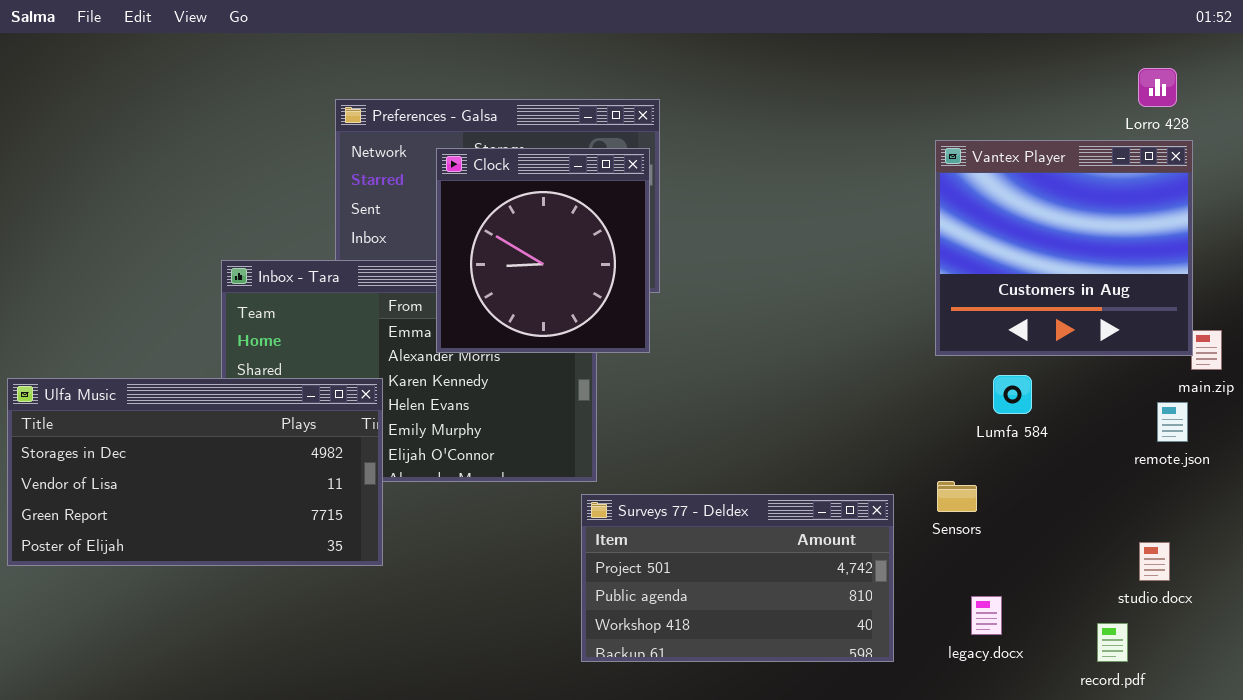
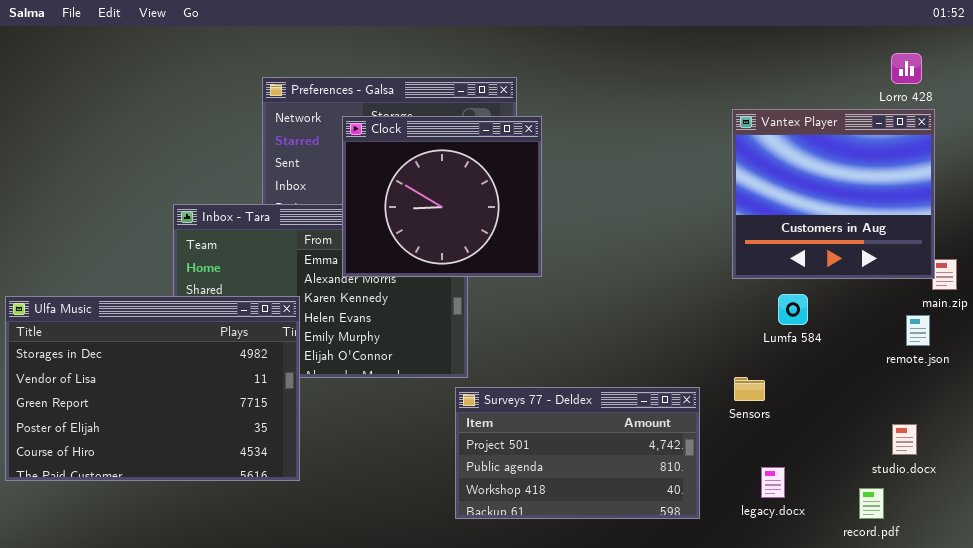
Clock: [436,148,650,353] -> [342,116,542,277], resized
Ulfa Music: [7,378,383,566] -> [5,296,300,481], resized

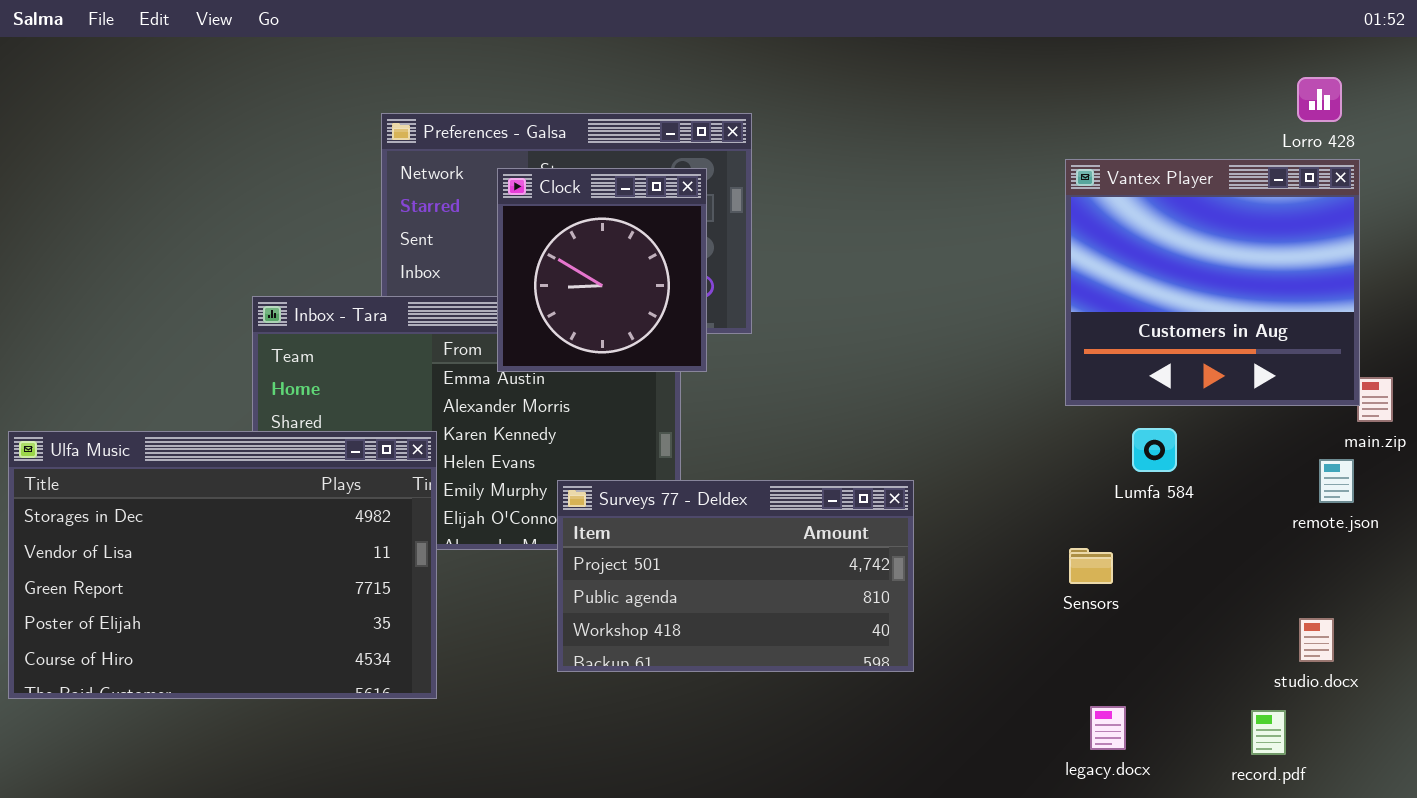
Clock: [342,116,542,277] -> [497,168,707,372], resized
Surveys 77 - Deldex: [455,387,700,519] -> [557,480,914,672], moved
legacy.docx: [761,467,785,498] -> [1090,706,1126,750], moved

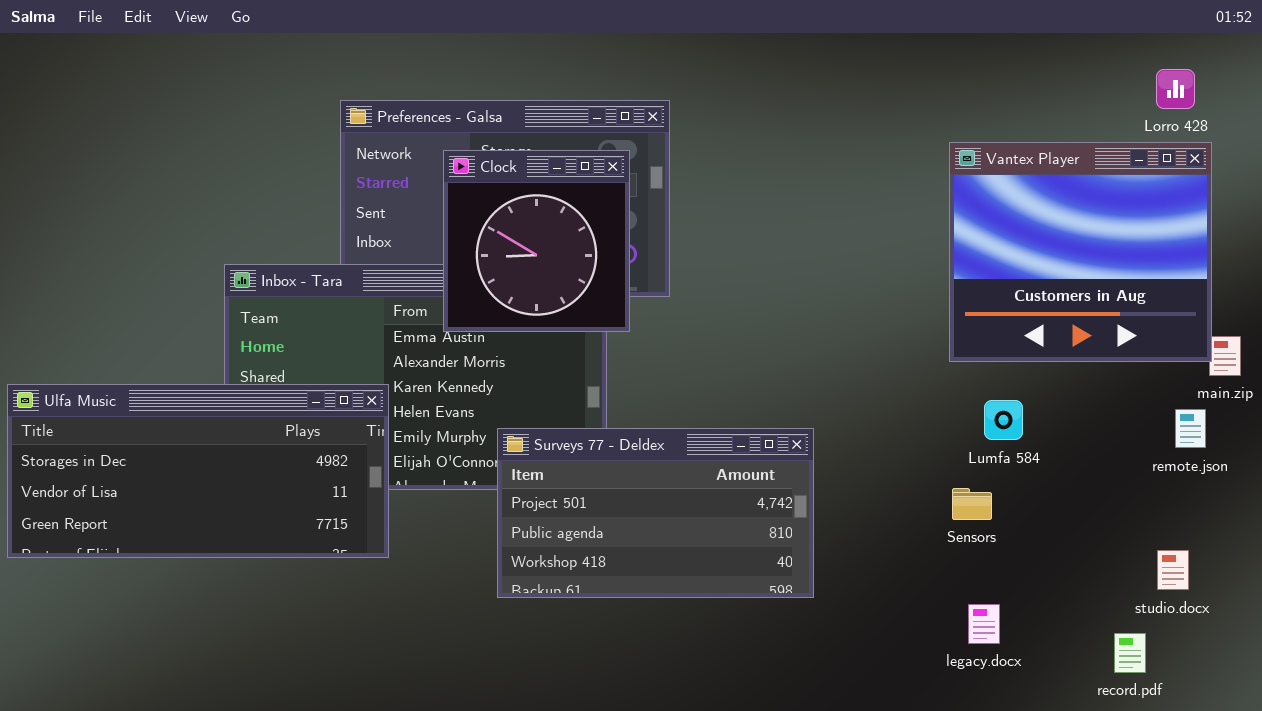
Lumfa 584: [1132,428,1177,472] -> [984,400,1023,440], moved
Ulfa Music: [8,431,437,699] -> [7,384,389,558], resized
legacy.docx: [1090,706,1126,750] -> [968,604,1000,644], moved

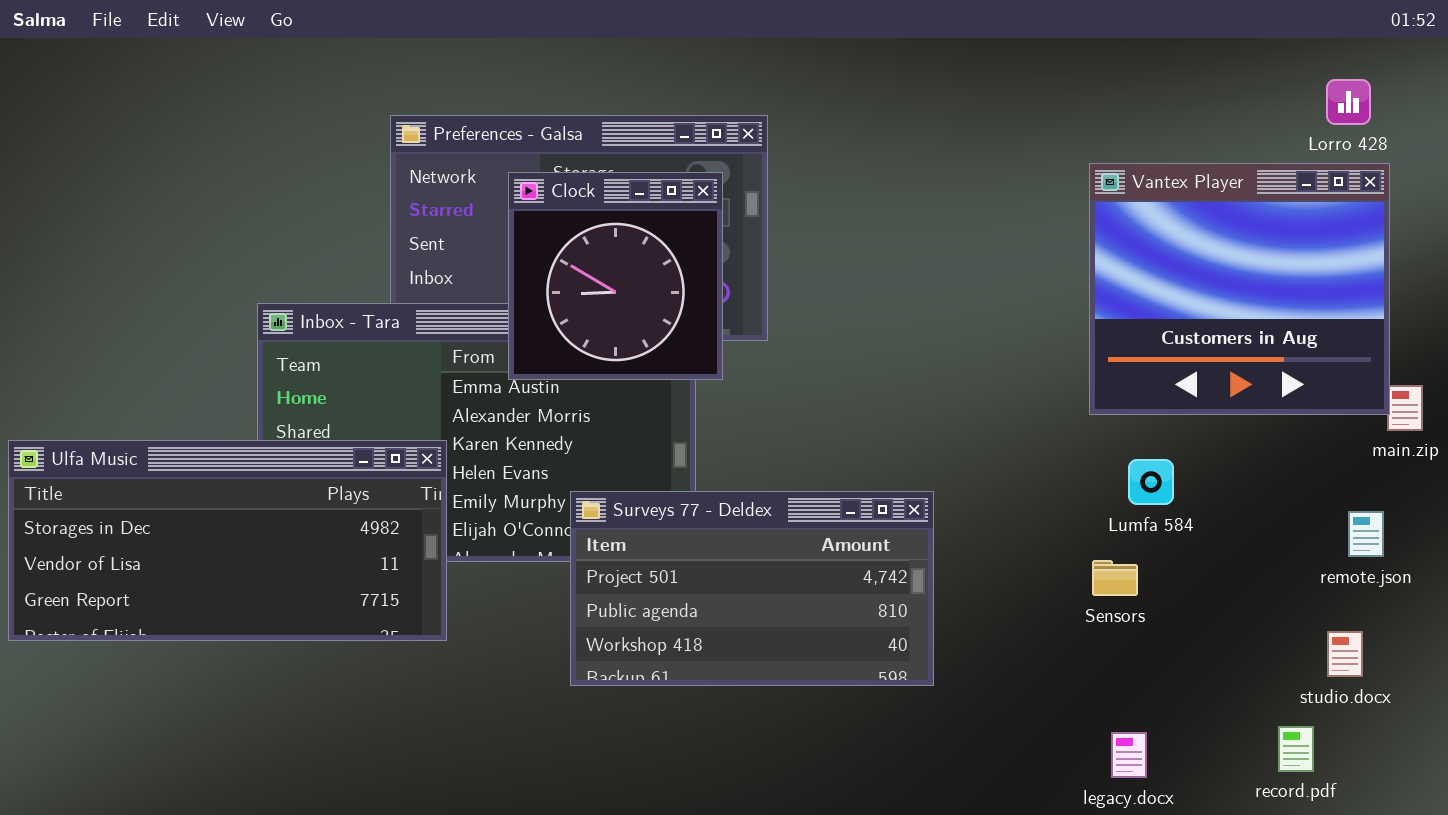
remote.json: [1175,409,1206,448] -> [1348,511,1384,557], moved
legacy.docx: [968,604,1000,644] -> [1111,732,1147,778], moved

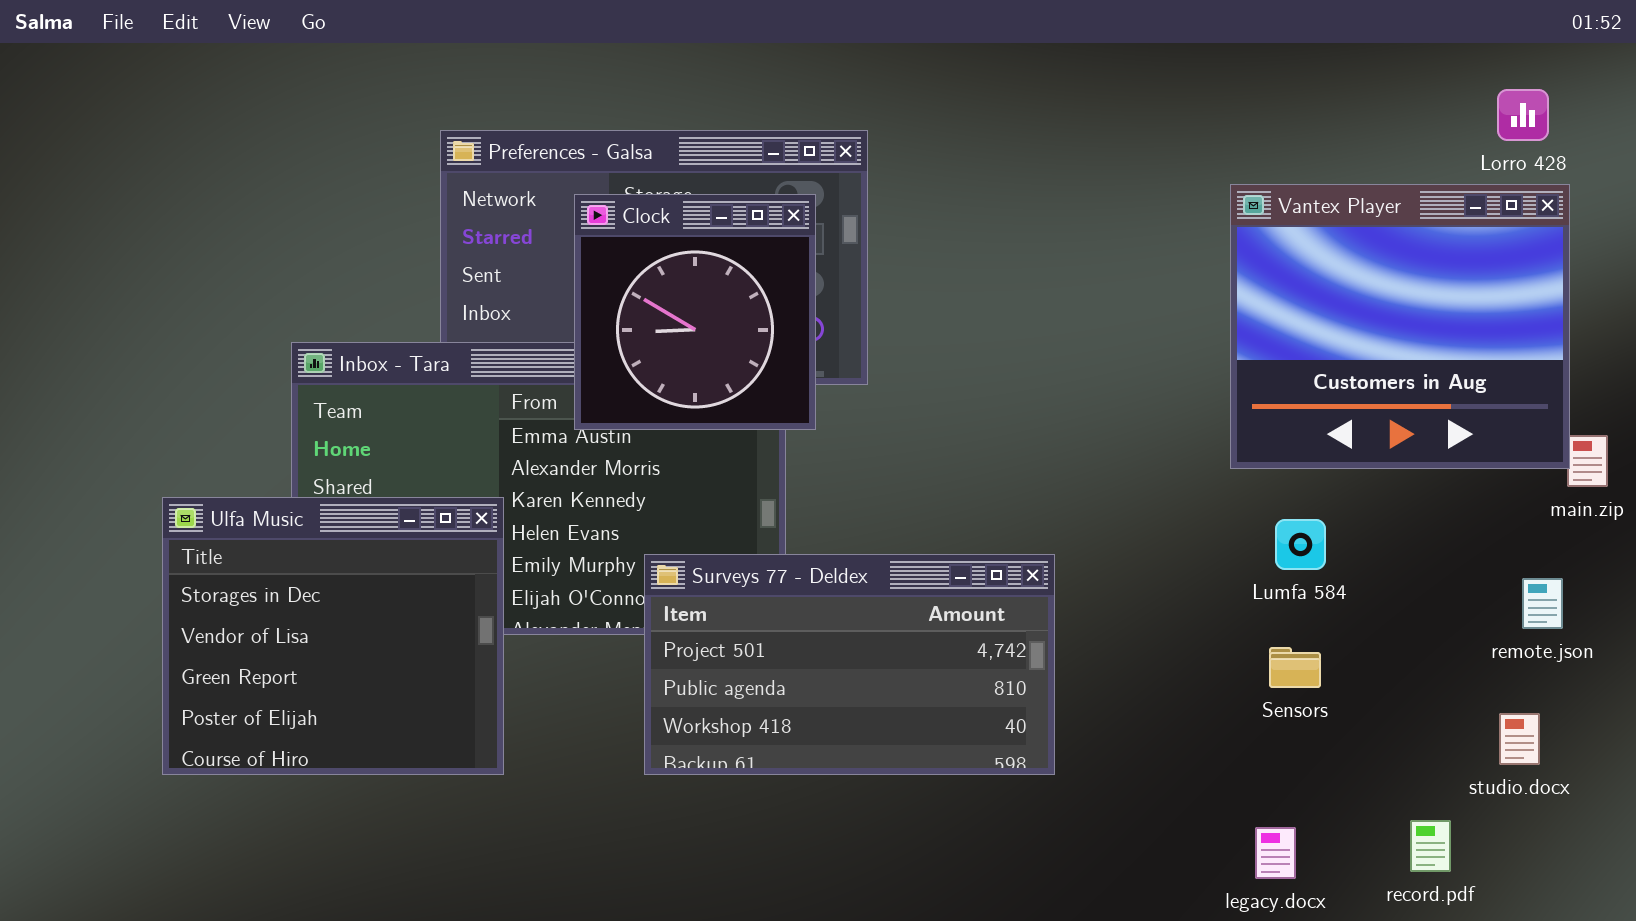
Ulfa Music: [8,440,447,641] -> [162,497,504,775], resized
Sensors: [1092,560,1138,596] -> [1269,647,1321,688], moved
record.pdf: [1278,726,1314,772] -> [1410,820,1451,872], moved

